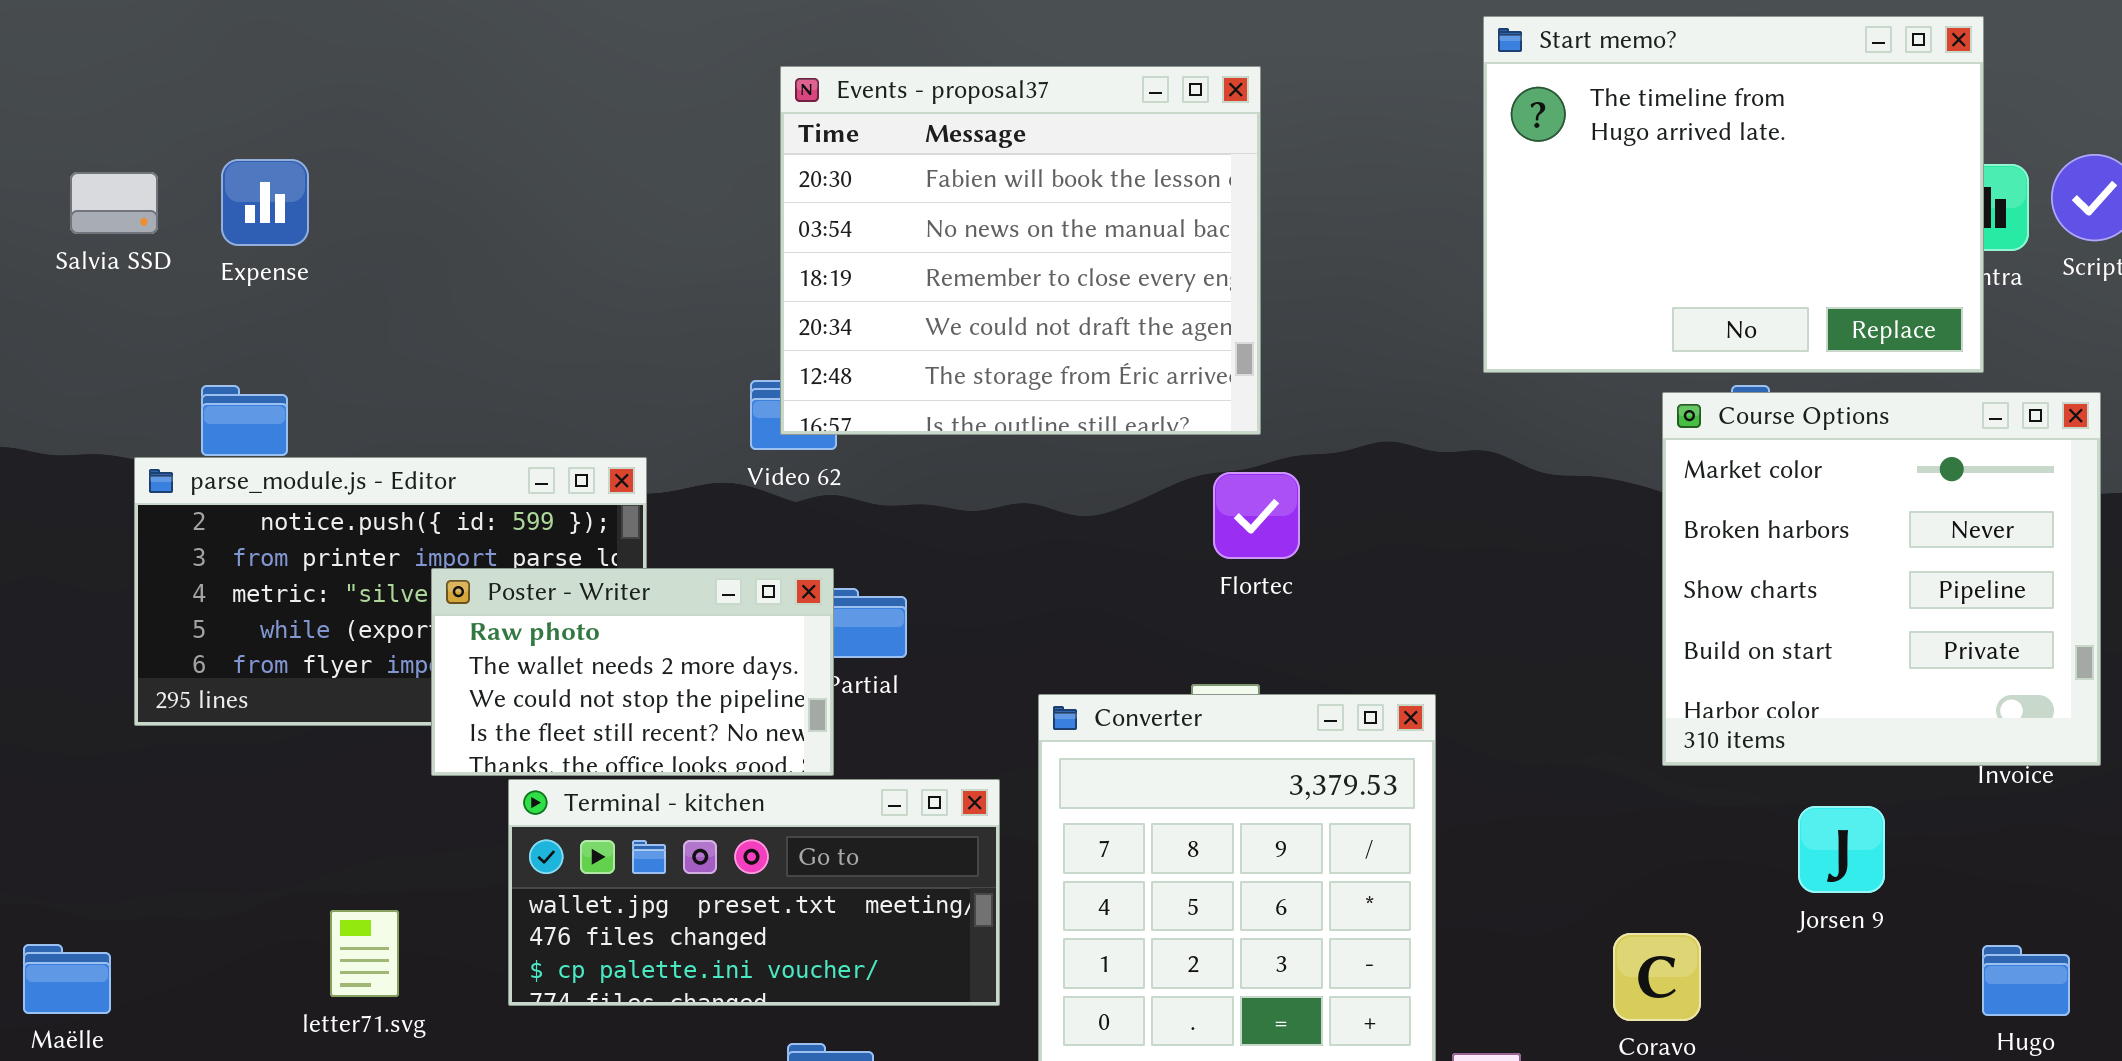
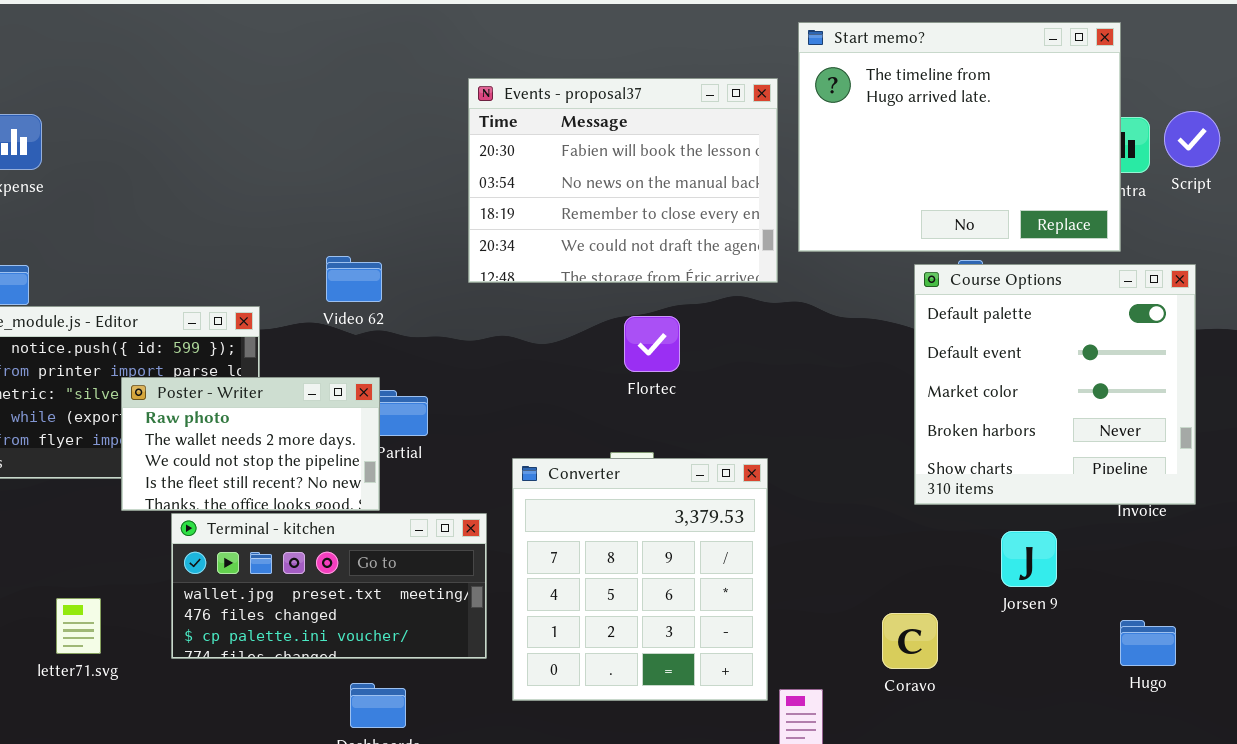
Events - proposal37: [780,66,1261,435] -> [468,78,778,283], moved, resized
Course Options: [1662,392,2101,766] -> [914,264,1196,505], scrolled up 2 rows

